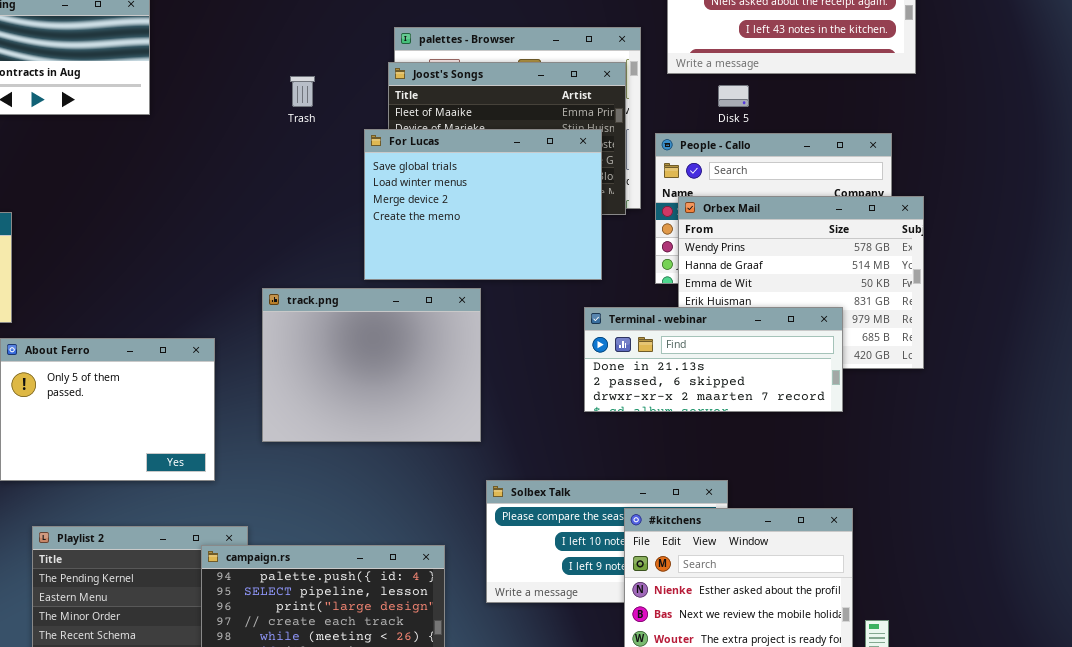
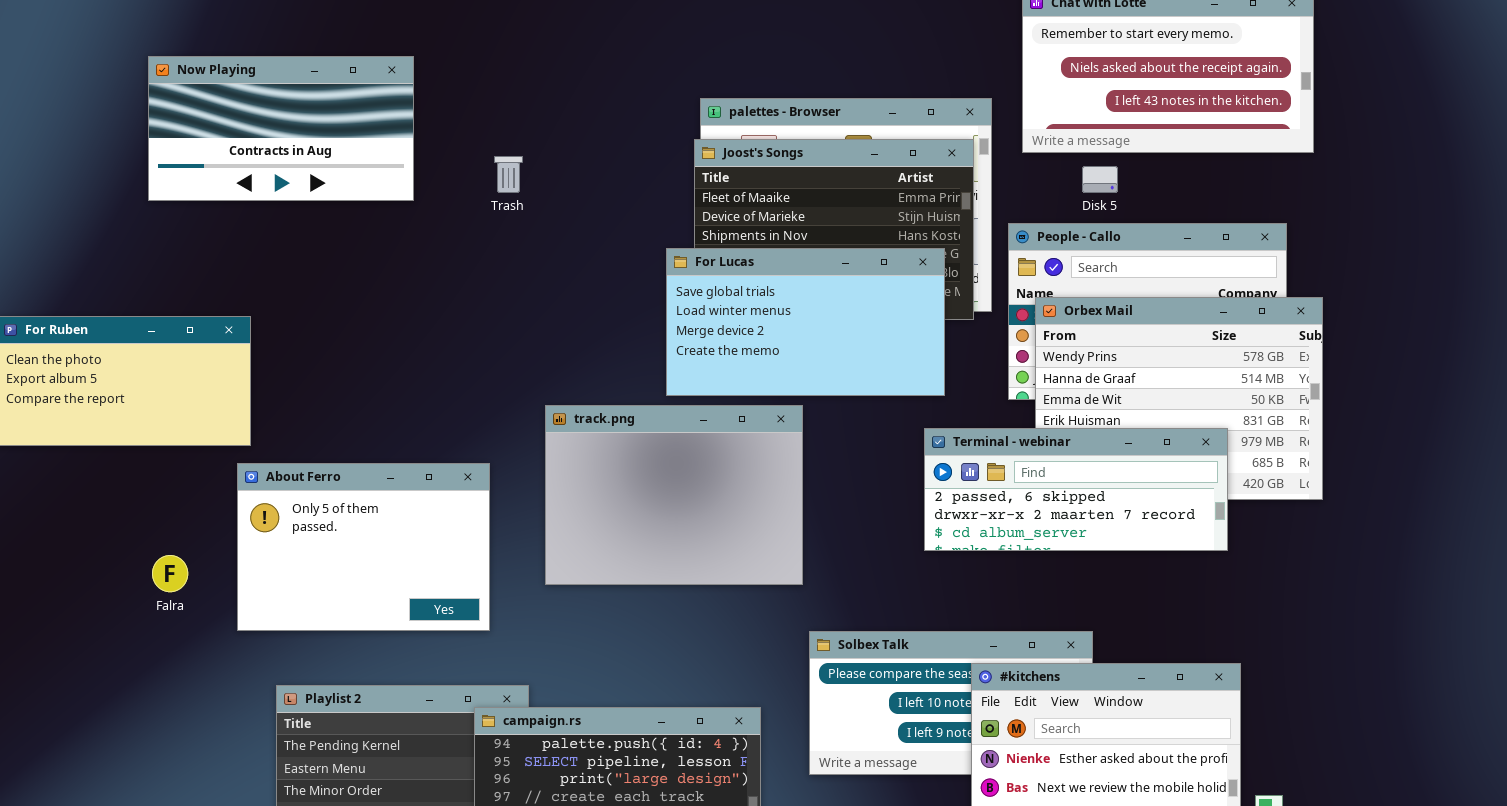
Trash: [290,76,315,107] -> [494,156,523,193], moved
For Lucas: [364,129,602,280] -> [666,248,945,396], resized
Terminal - webinar: [584,307,843,412] -> [924,428,1228,551], scrolled down 1 row

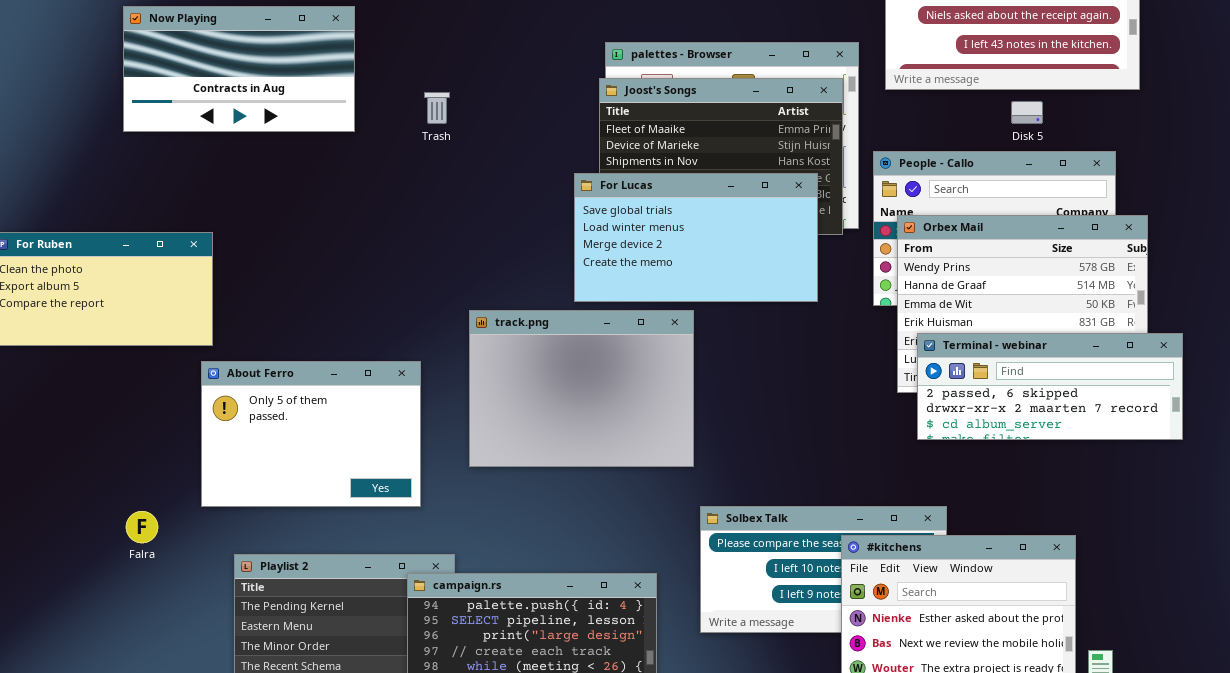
Disk 5: [1082,166,1118,193] -> [1011,101,1043,124], moved
Terminal - webinar: [924,428,1228,551] -> [917,333,1183,440], moved
Falra: [152,555,188,592] -> [126,511,158,543], moved

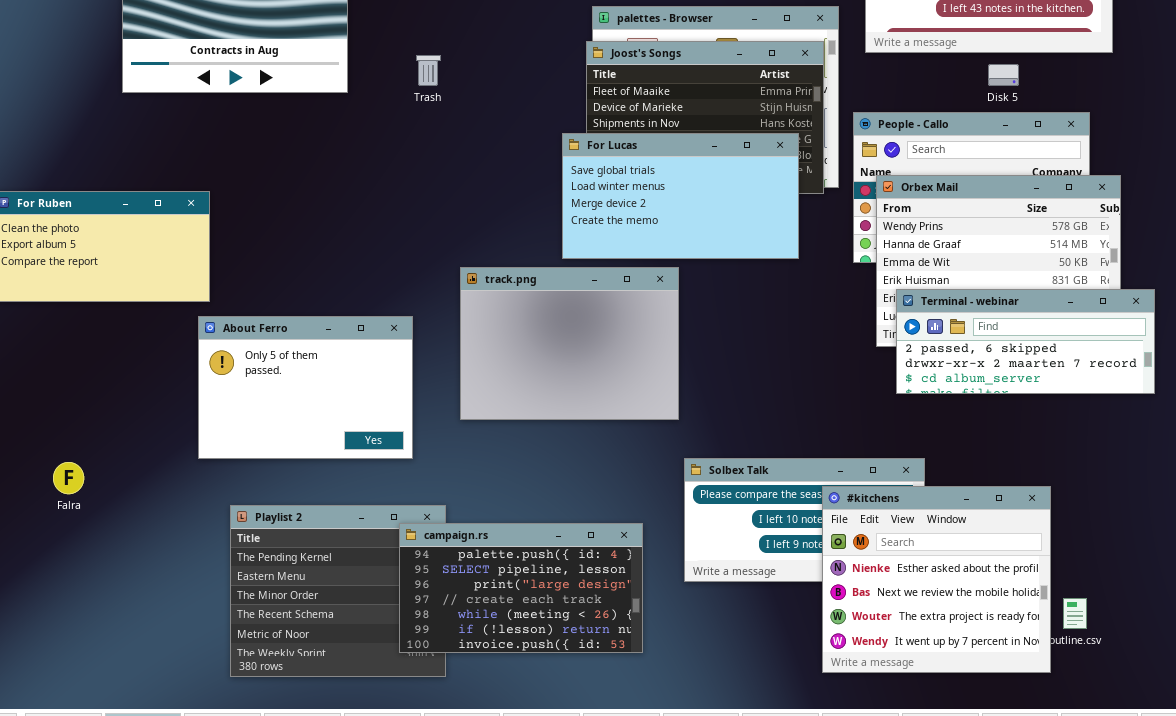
Falra: [126,511,158,543] -> [53,462,84,494], moved

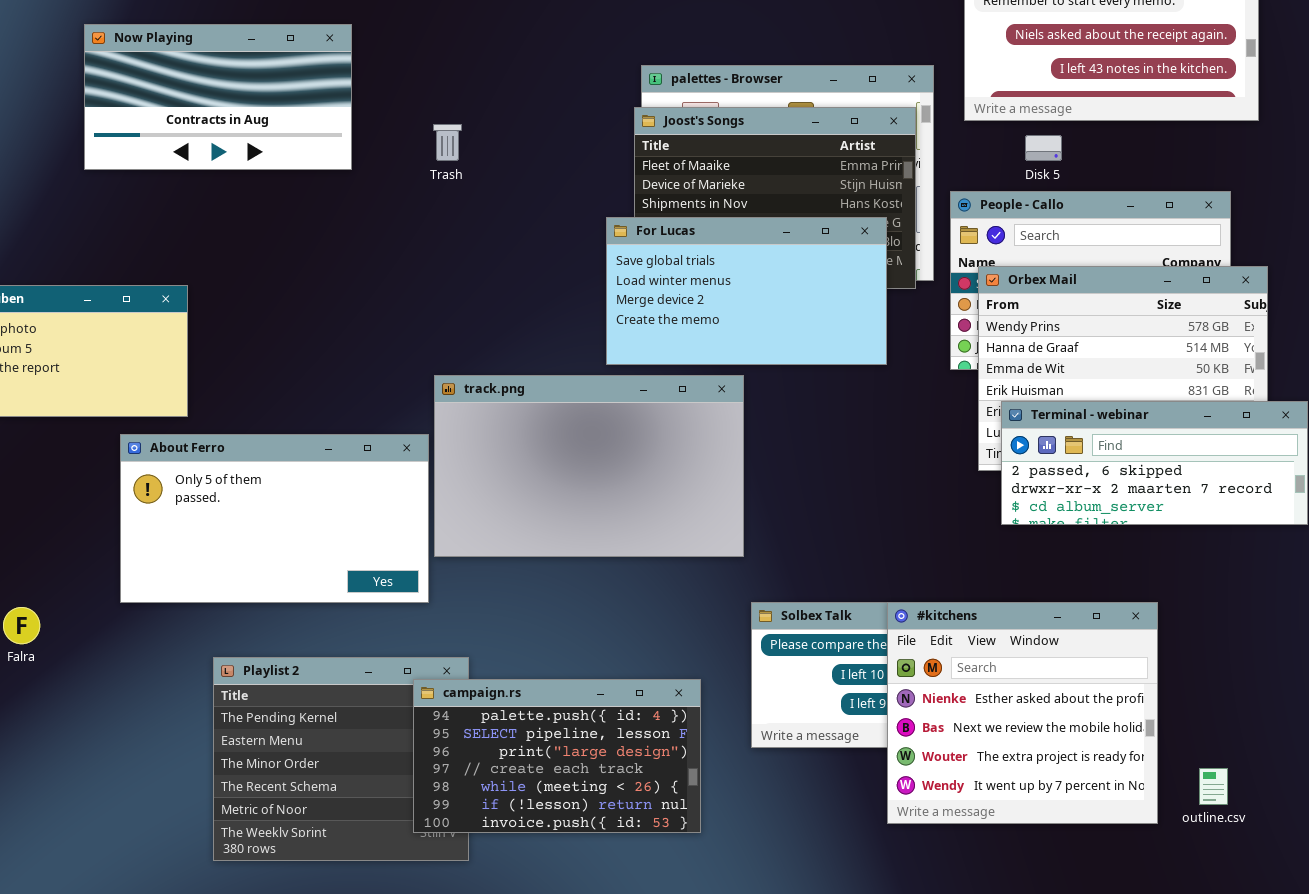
Disk 5: [988,64,1019,86] -> [1025,135,1062,161], moved
track.png: [460,267,679,420] -> [434,375,744,557], resized
About Ferro: [198,316,413,459] -> [120,434,429,603], resized
#kitchens: [822,486,1051,673] -> [887,602,1158,824], moved

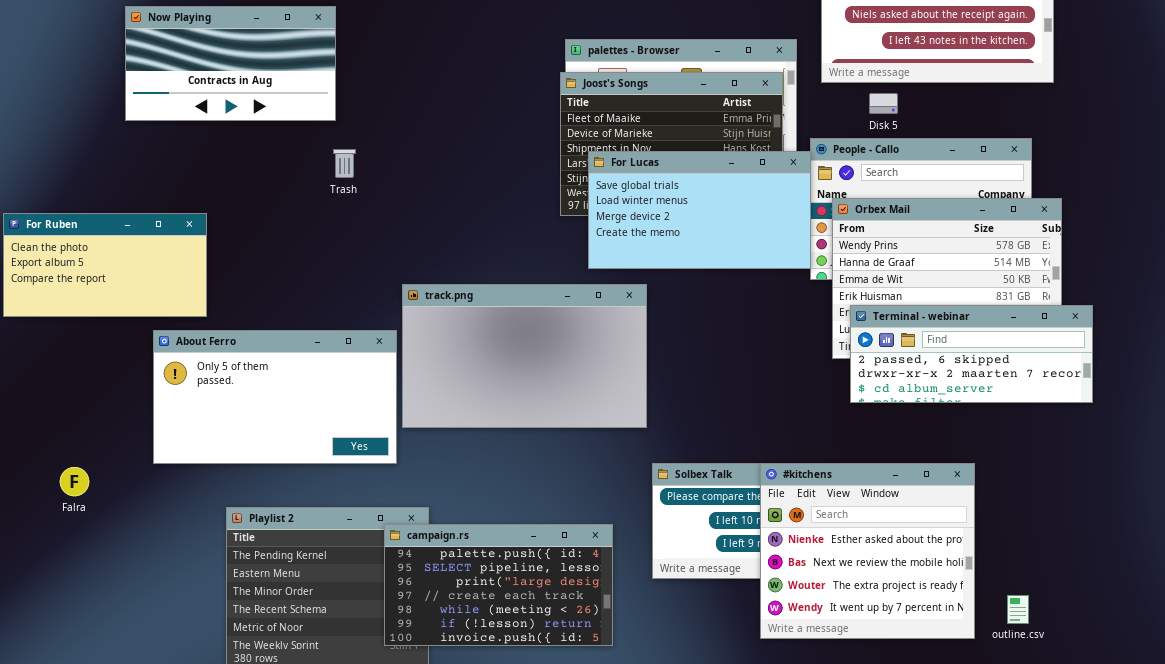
Trash: [433,124,462,161] -> [333,149,356,178], moved
For Lucas: [606,217,887,365] -> [588,151,811,269], moved

